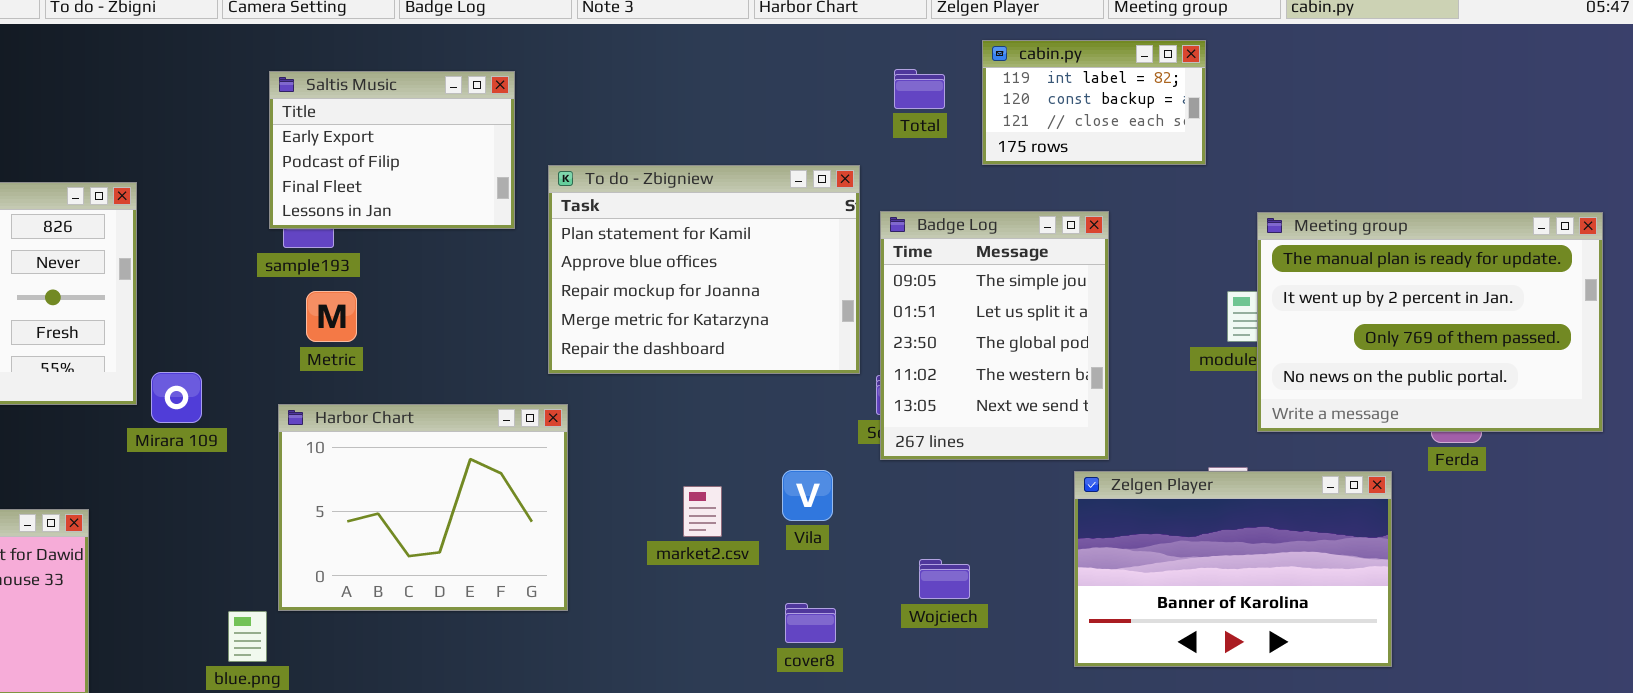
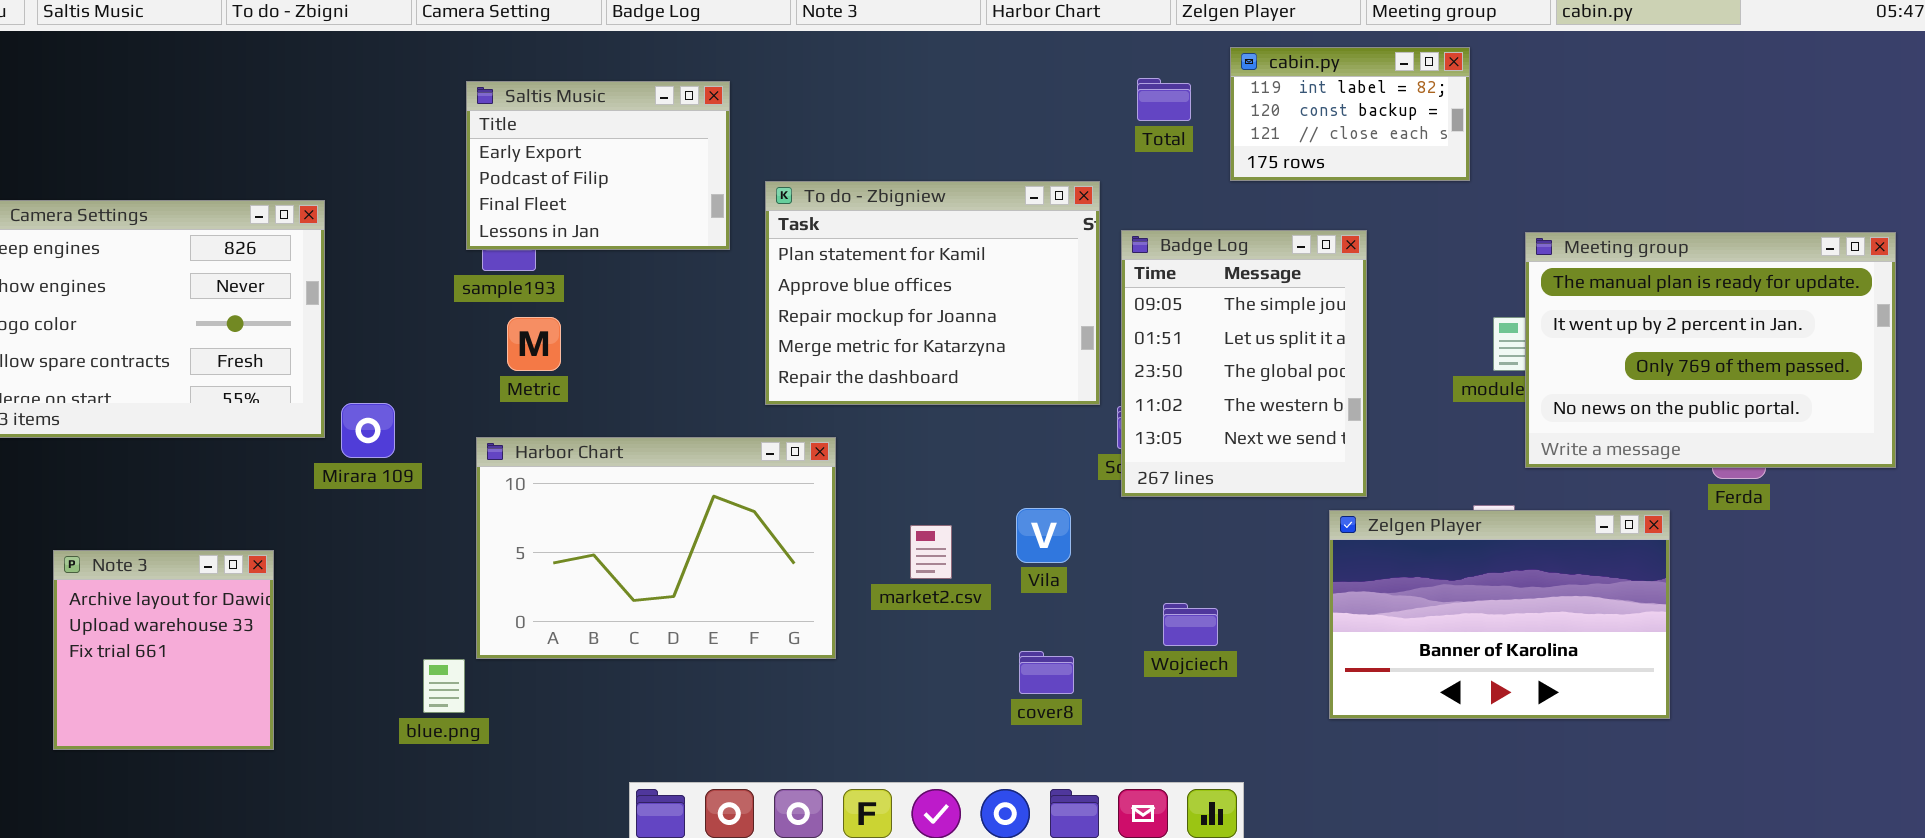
Harbor Chart: [278,404,568,611] -> [476,437,836,659], resized

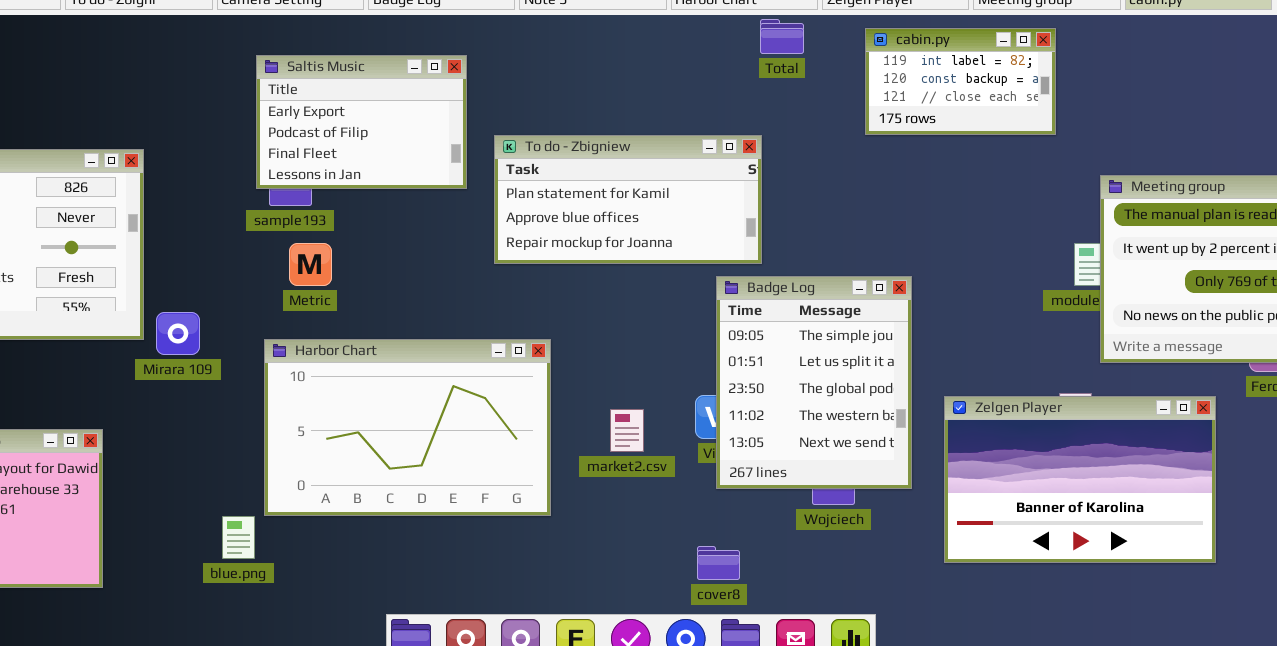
Total: [1137,78,1191,121] -> [760,19,804,54], moved
To do - Zbigniew: [765,181,1100,405] -> [494,135,762,264], resized
Badge Log: [1121,230,1367,497] -> [716,276,912,489], moved
cover8: [1019,651,1074,694] -> [697,546,740,580], moved

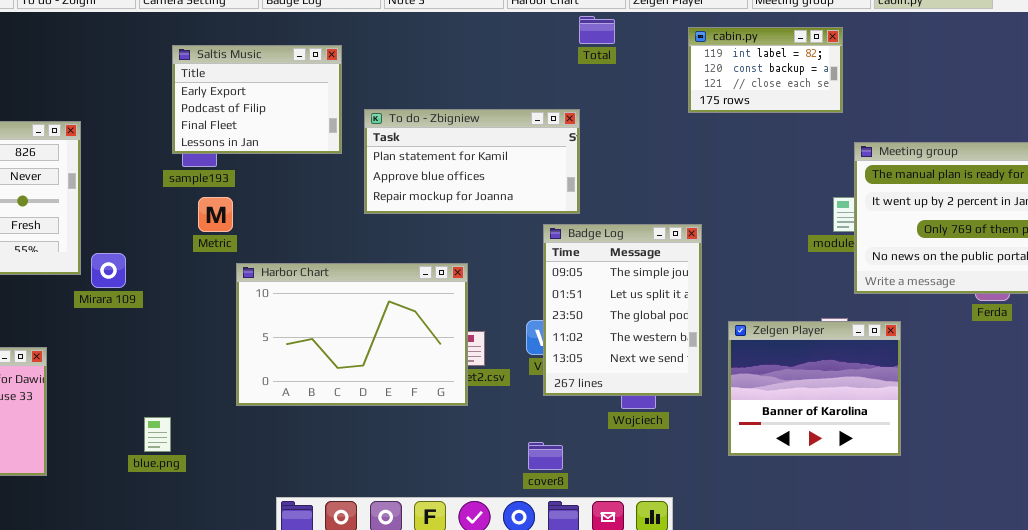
cabin.py: [865,28,1056,135] -> [688,27,843,113], moved
Harbor Chart: [264,339,551,516] -> [236,263,468,406], moved
Zelgen Player: [944,396,1216,563] -> [728,321,901,456], resized

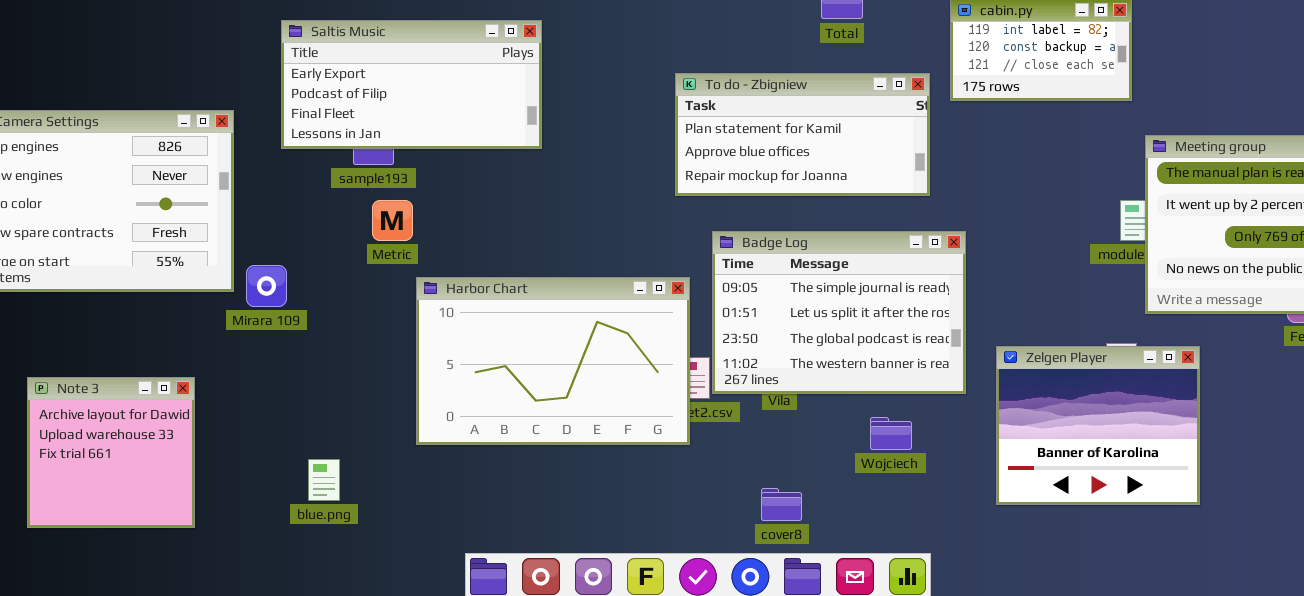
Saltis Music: [172,45,342,154] -> [281,20,542,149], resized
To do - Zbigniew: [364,109,580,214] -> [675,73,930,196], moved
Badge Log: [543,224,702,396] -> [712,231,966,394], resized

